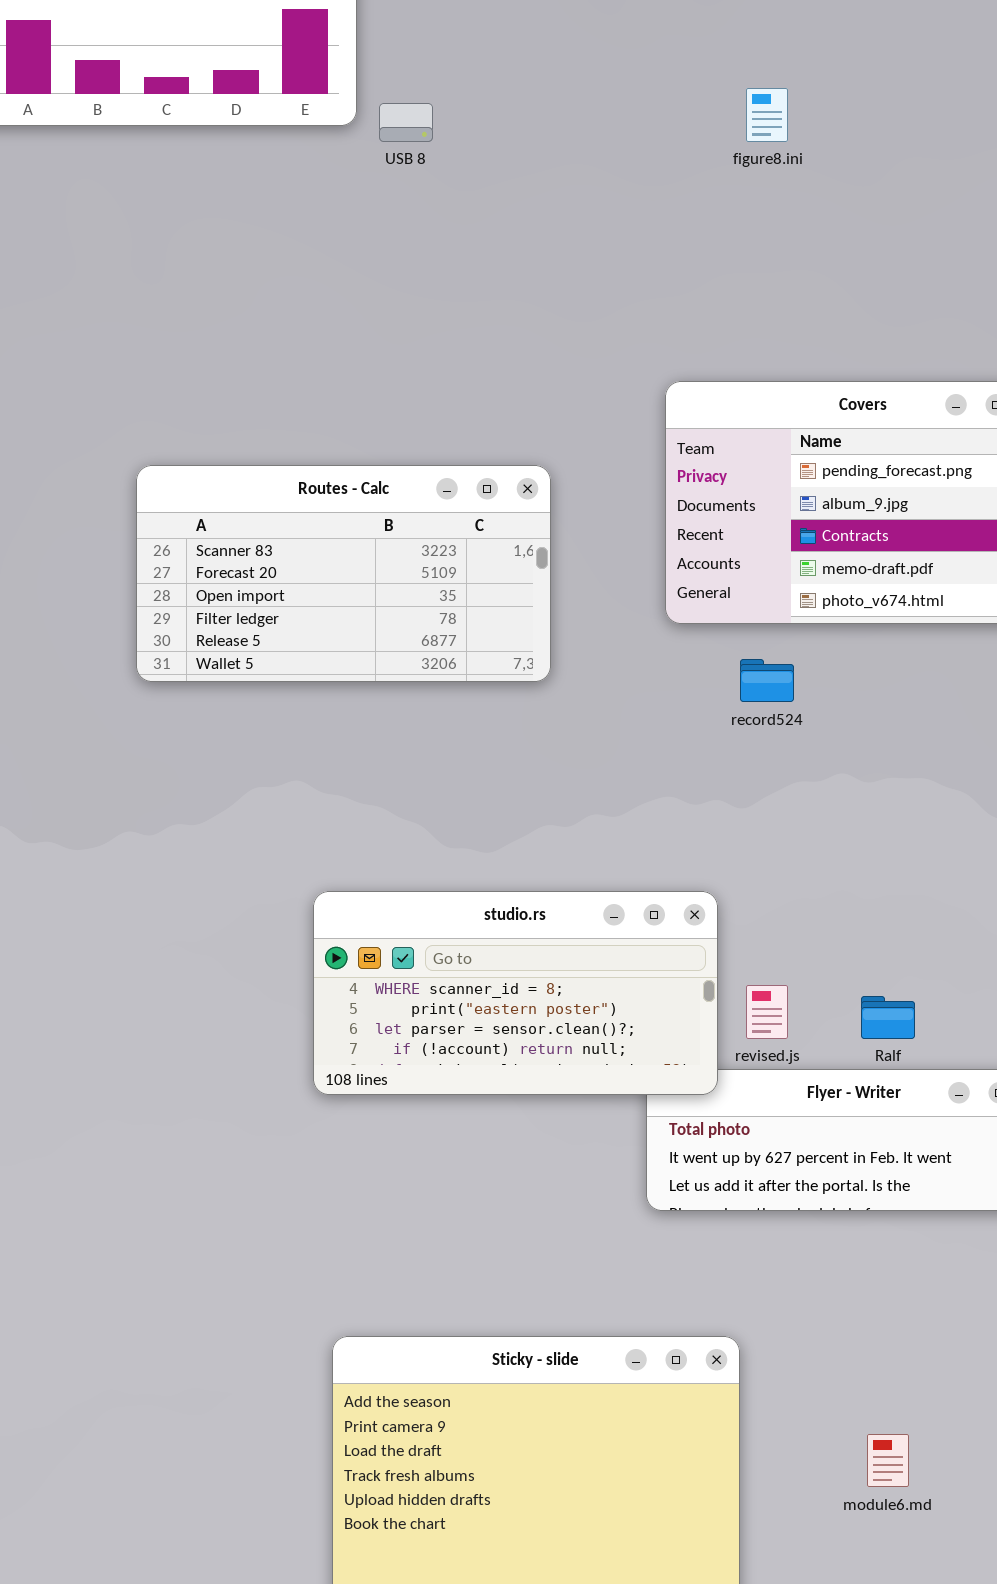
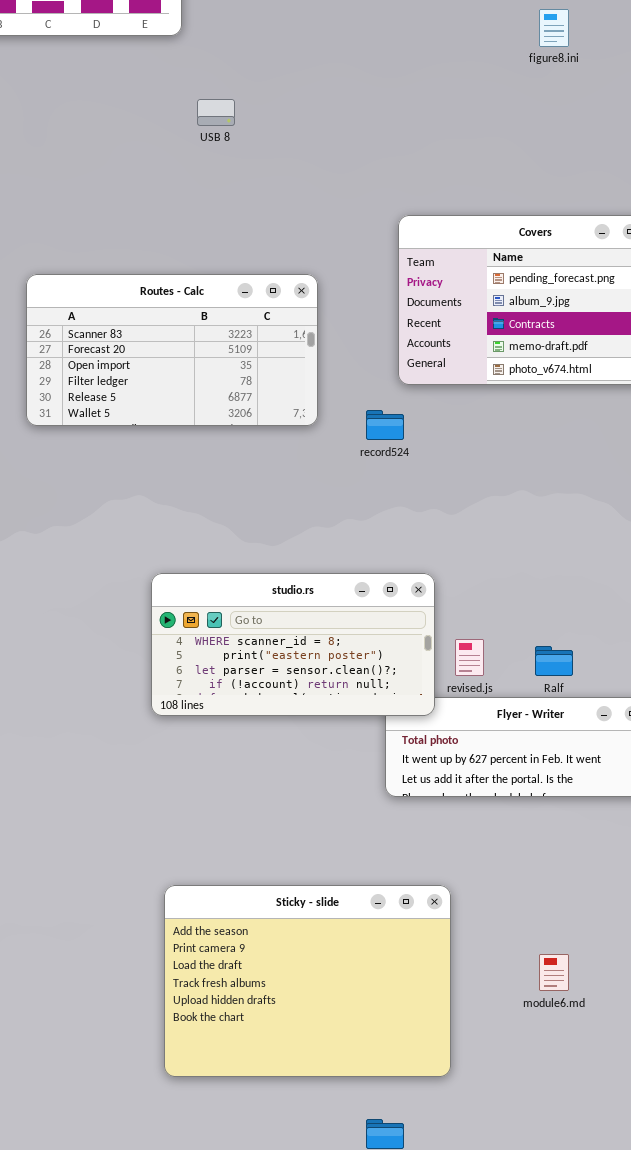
figure8.ini: [746,88,788,142] -> [539,9,569,47], moved
USB 8: [379,103,433,142] -> [197,99,235,126], moved
record524: [740,659,794,702] -> [366,410,404,440], moved

